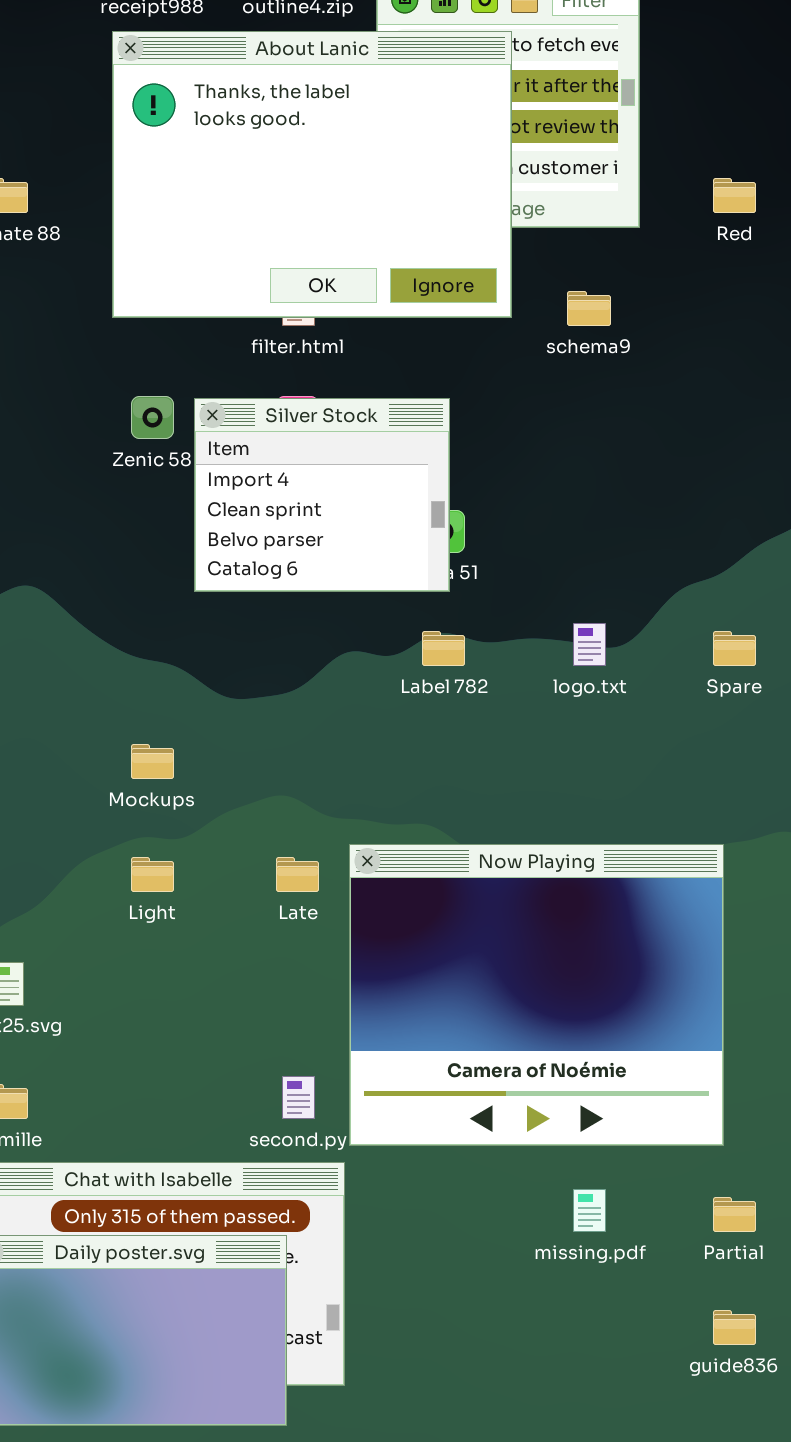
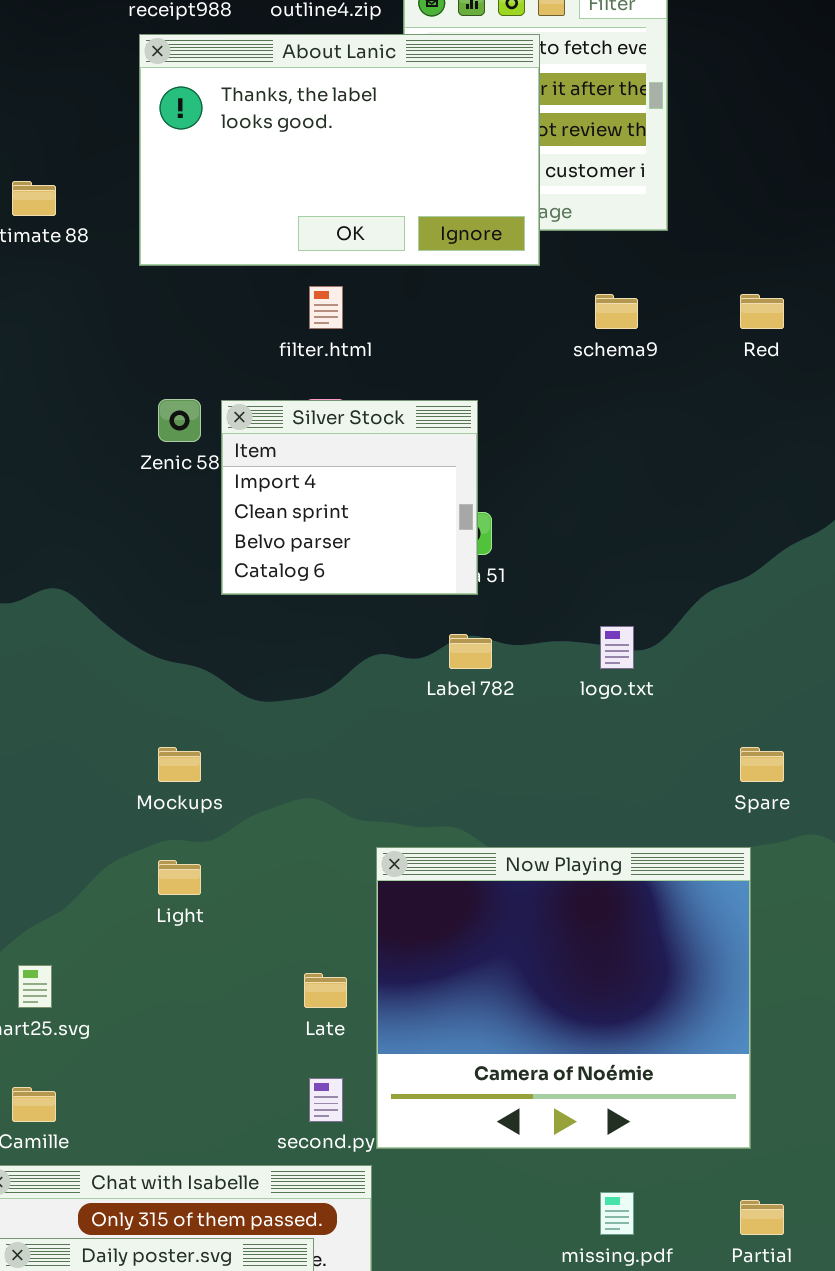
About Lanic: [112,31,512,318] -> [139,34,540,266], resized
Red: [713,178,756,213] -> [740,294,784,329], moved
Spare: [713,631,756,666] -> [740,747,784,782], moved
Late: [276,857,319,892] -> [304,973,347,1008], moved

